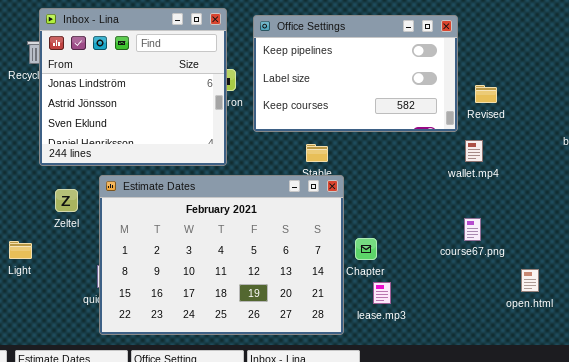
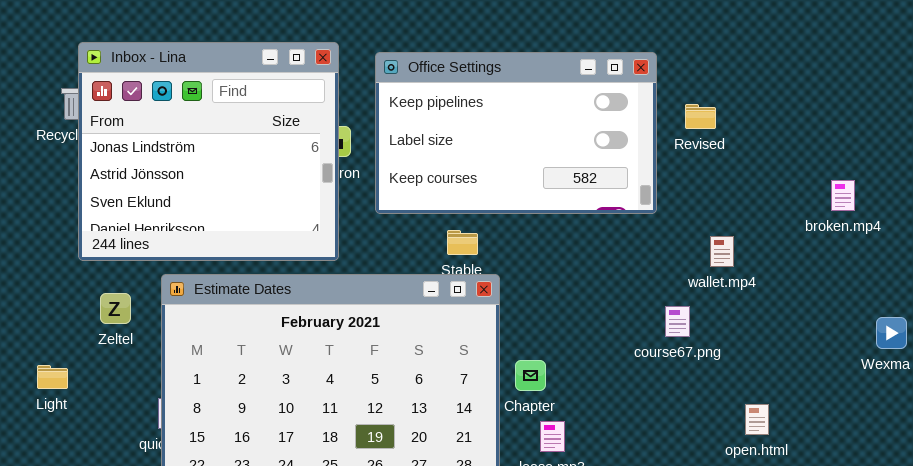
Revised: [475,85,497,103] -> [685,104,716,129], moved
wallet.mp4: [465,140,483,162] -> [710,236,734,267], moved
course67.png: [464,218,481,241] -> [665,306,690,337], moved

